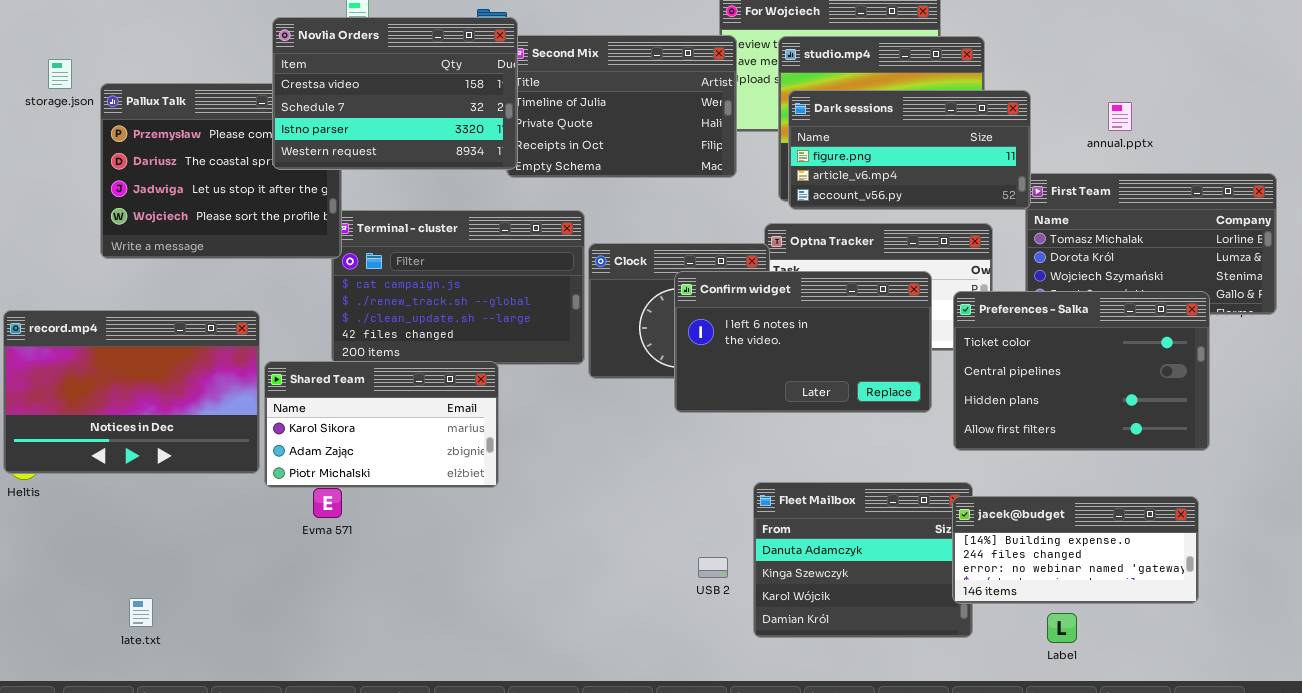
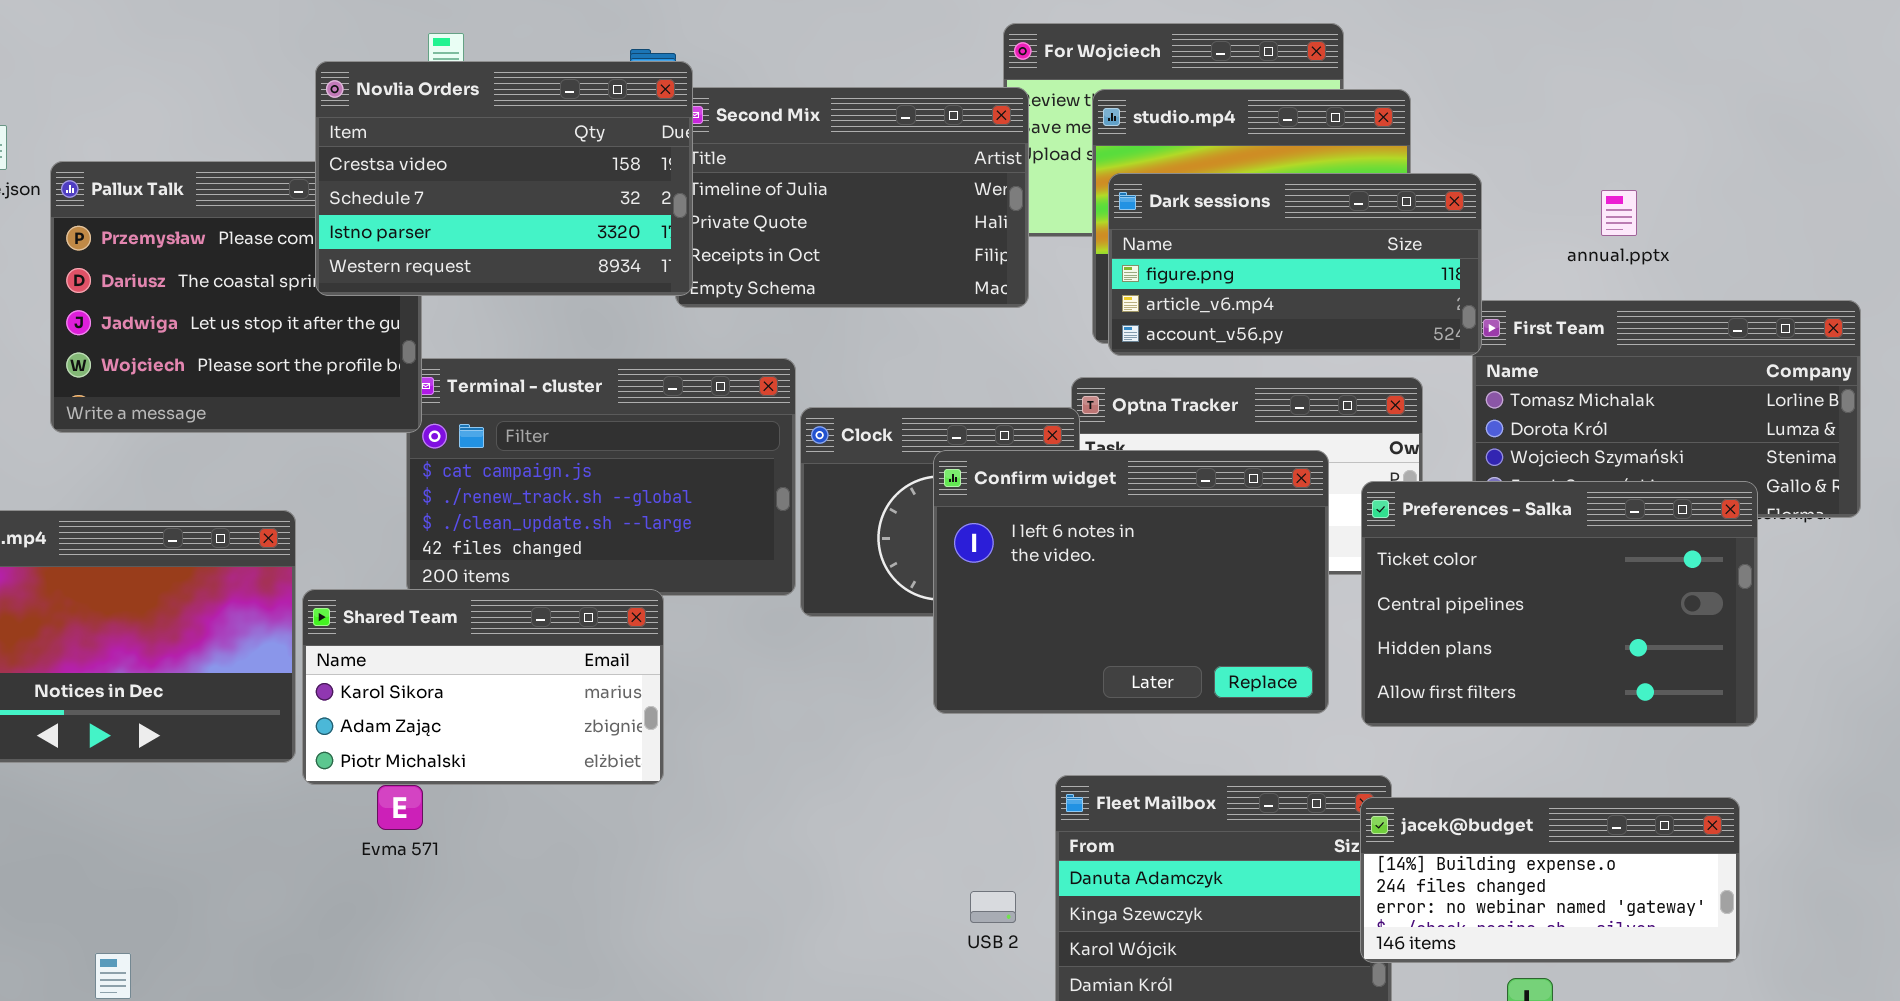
Confirm widget: [674,271,932,413] -> [933,450,1329,714], resized

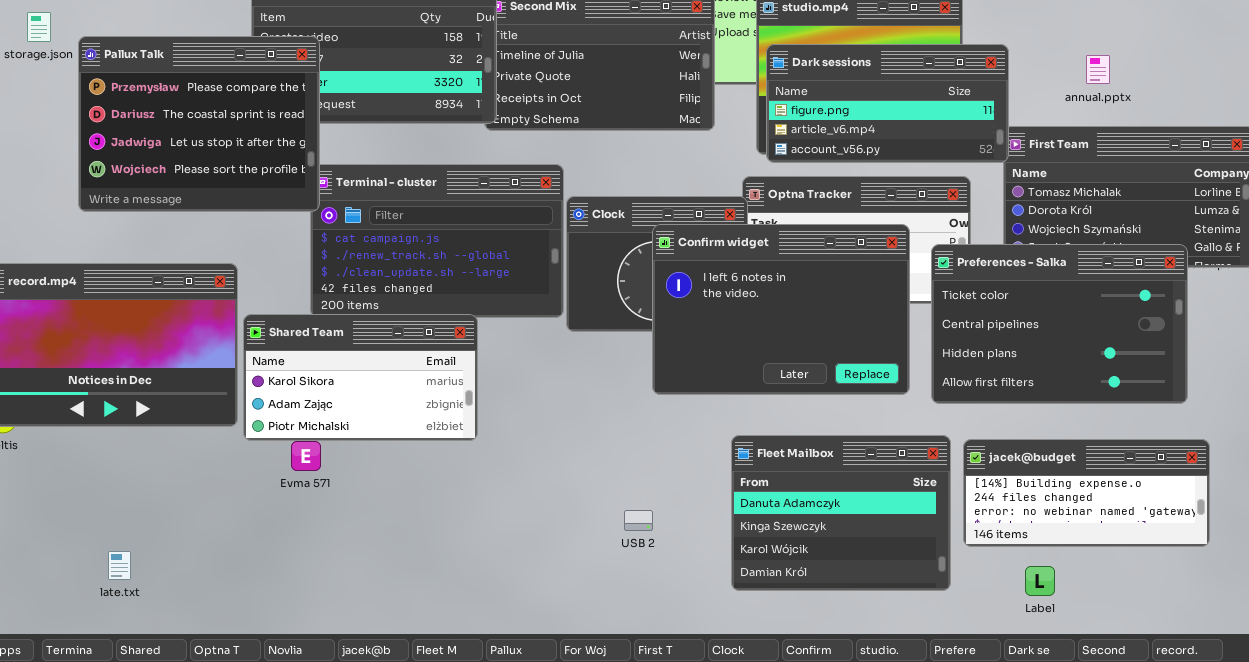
Pallux Talk: [50,161,422,433] -> [78,36,320,212], raised
jacek@budget: [1360,797,1740,963] -> [963,439,1210,547], moved
USB 2: [970,891,1016,923] -> [624,510,653,531], moved

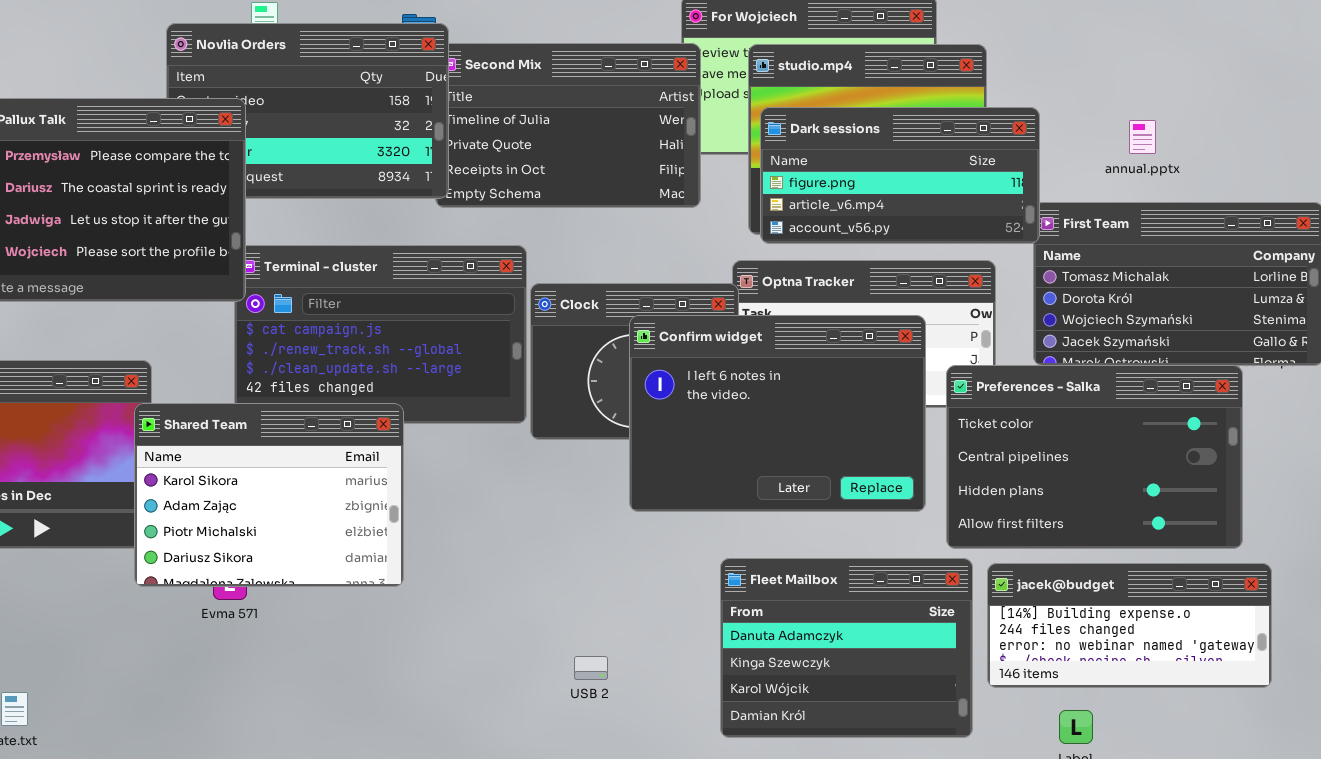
Preferences - Salka: [931,244,1188,404] -> [946,365,1243,549], moved
Shared Team: [243,314,478,441] -> [134,403,404,587], moved, resized
USB 2: [624,510,653,531] -> [574,656,608,680], moved

